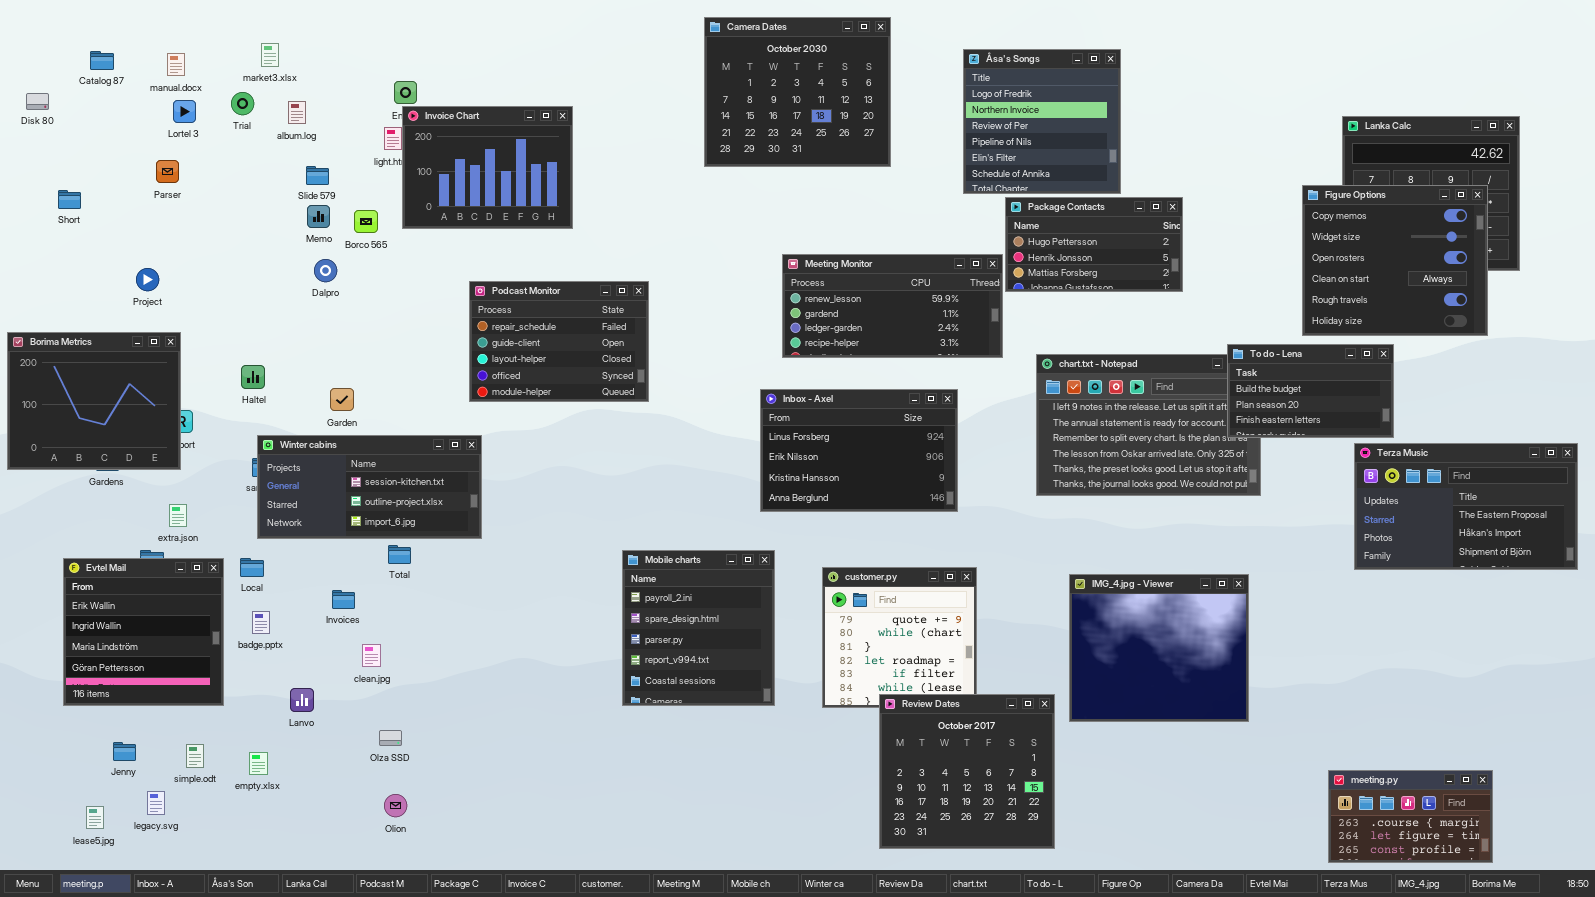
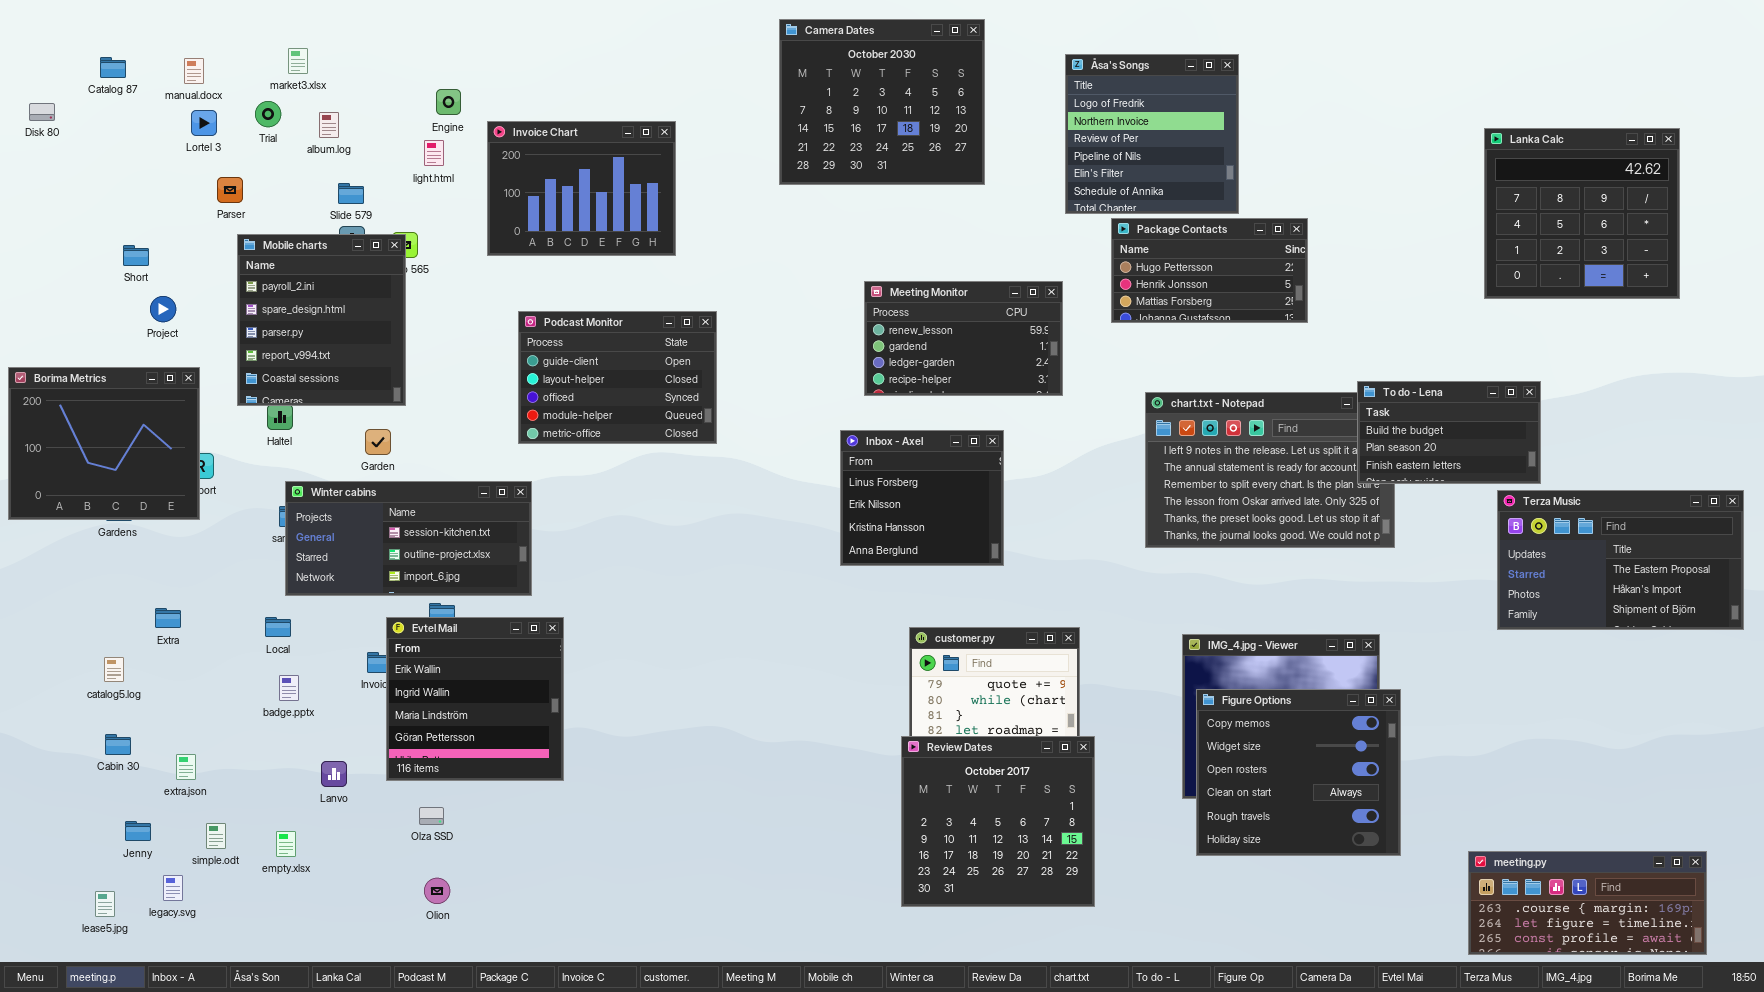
Invoice Chart: [402,106,573,229] -> [487,121,676,256], moved
Parser: [156,160,179,183] -> [217,177,243,203], moved
Figure Options: [1302,185,1488,336] -> [1196,689,1401,856], moved
Short: [58,190,81,209] -> [123,245,149,266], moved
Meeting Monitor: [782,254,1003,358] -> [864,281,1063,396], resized
Podcast Monitor: [469,281,649,402] -> [518,311,717,444], scrolled down 1 row
Inbox - Axel: [760,389,958,512] -> [840,430,1004,566], resized
extra.json: [169,504,187,527] -> [176,754,196,780], moved
Mobile charts: [622,550,775,706] -> [237,234,406,406], moved
Evtel Mail: [63,558,224,706] -> [386,617,564,781], moved
Review Dates: [879,694,1055,849] -> [901,736,1095,907], moved
meeting.py: [1328,770,1493,863] -> [1468,851,1707,955], resized

